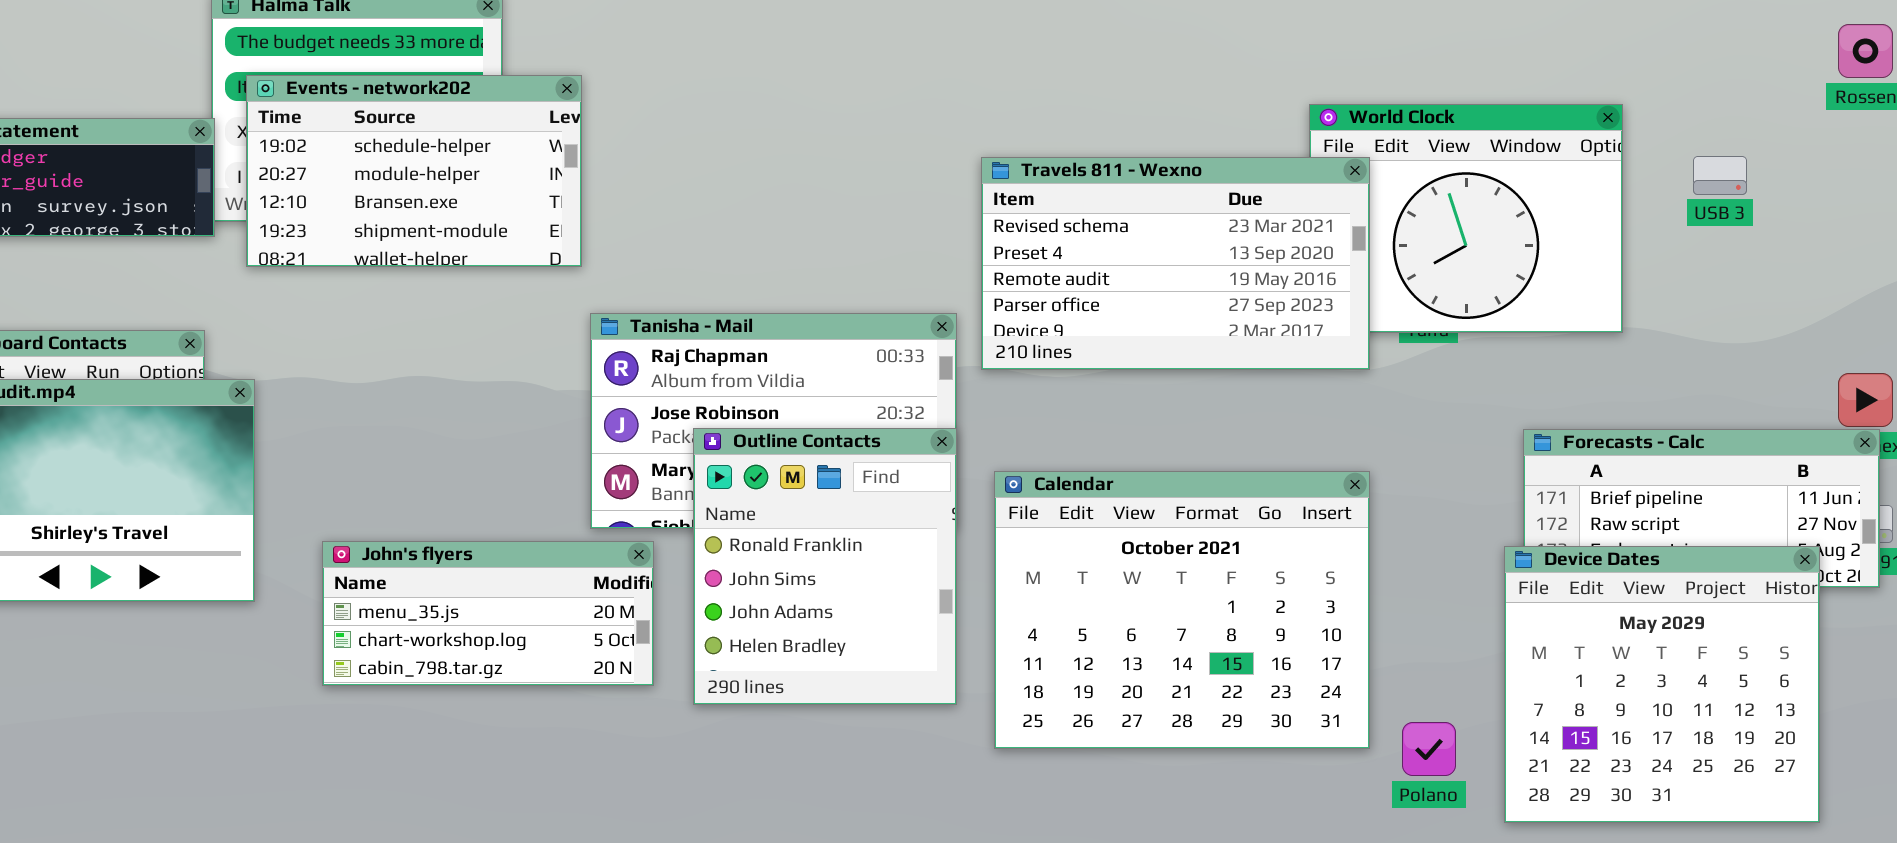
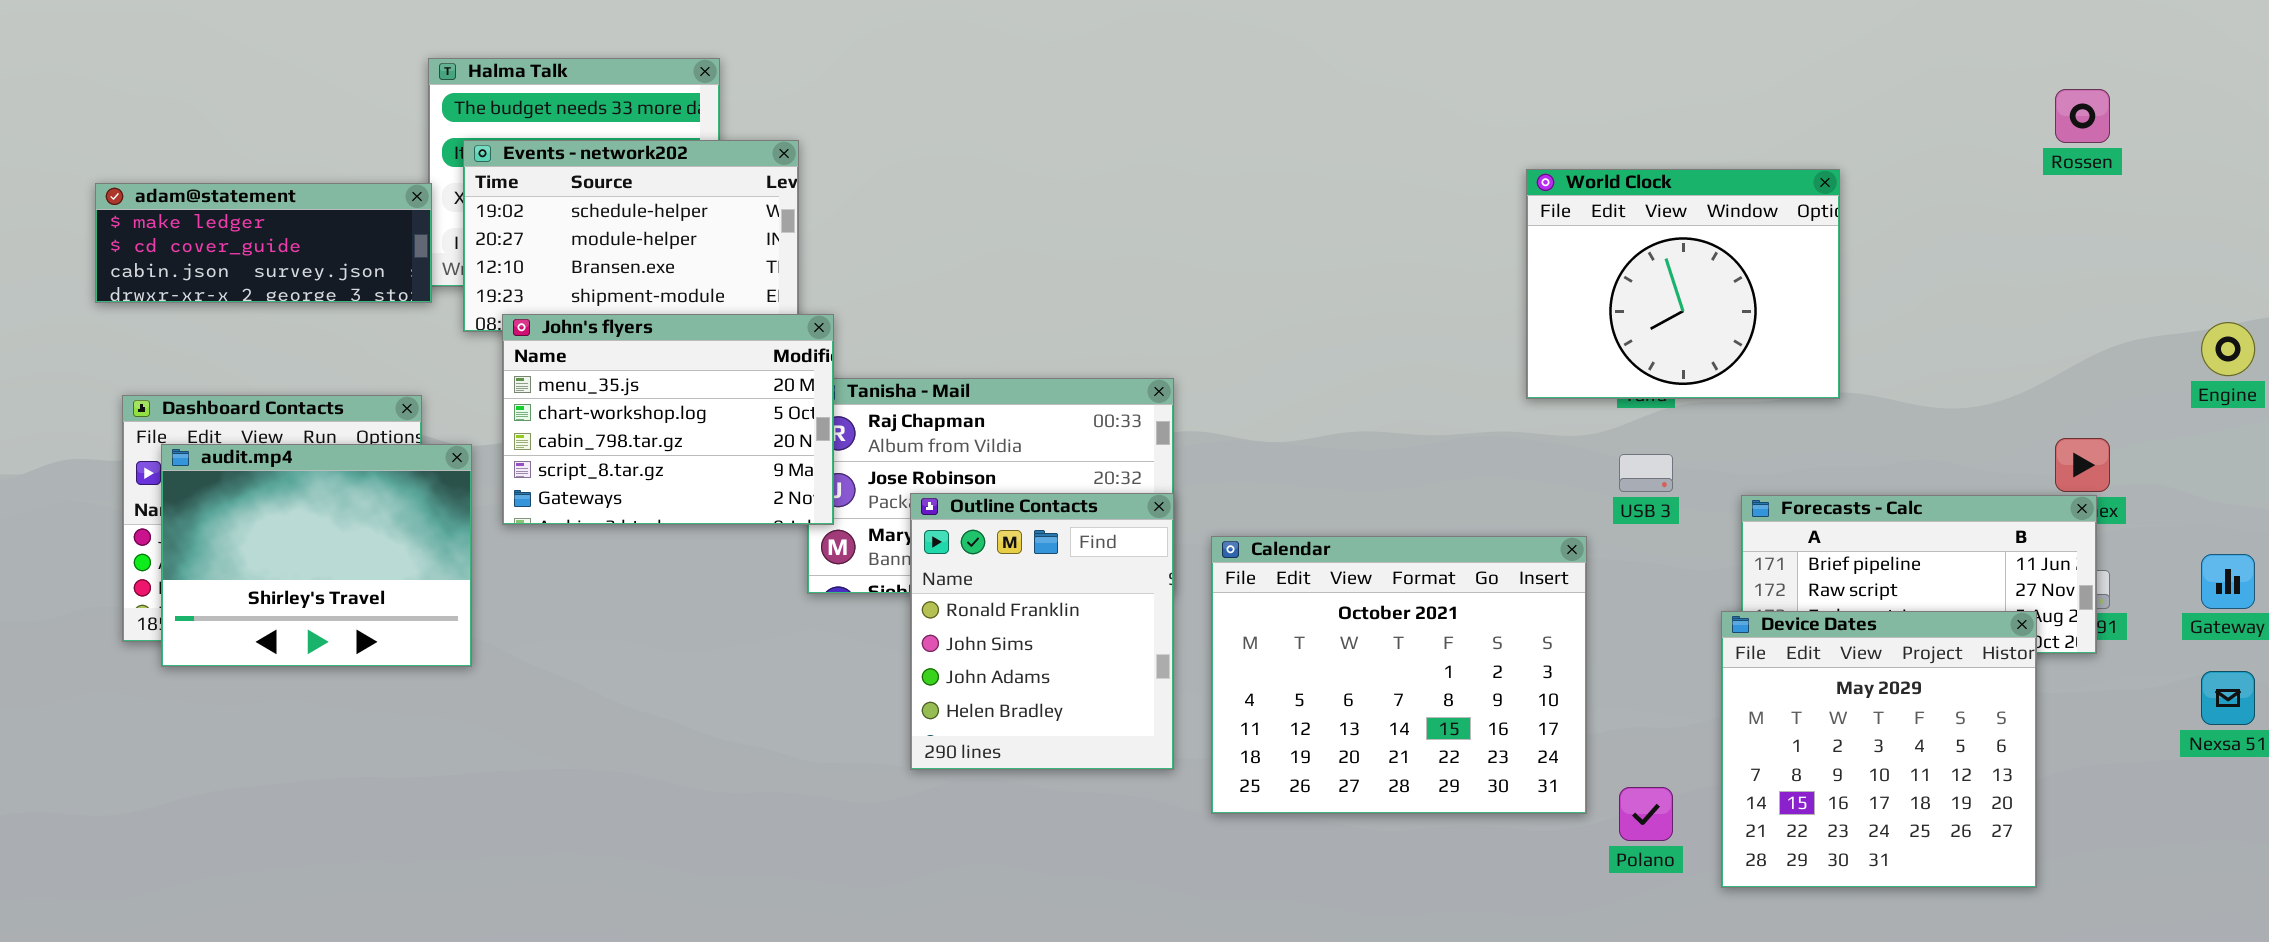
USB 3: [1693,156,1747,195] -> [1619,454,1673,492], moved
Travels 811 - Wexno: [981,157,1370,370] -> none, closed
John's flyers: [322,541,654,686] -> [502,314,834,525], moved, resized

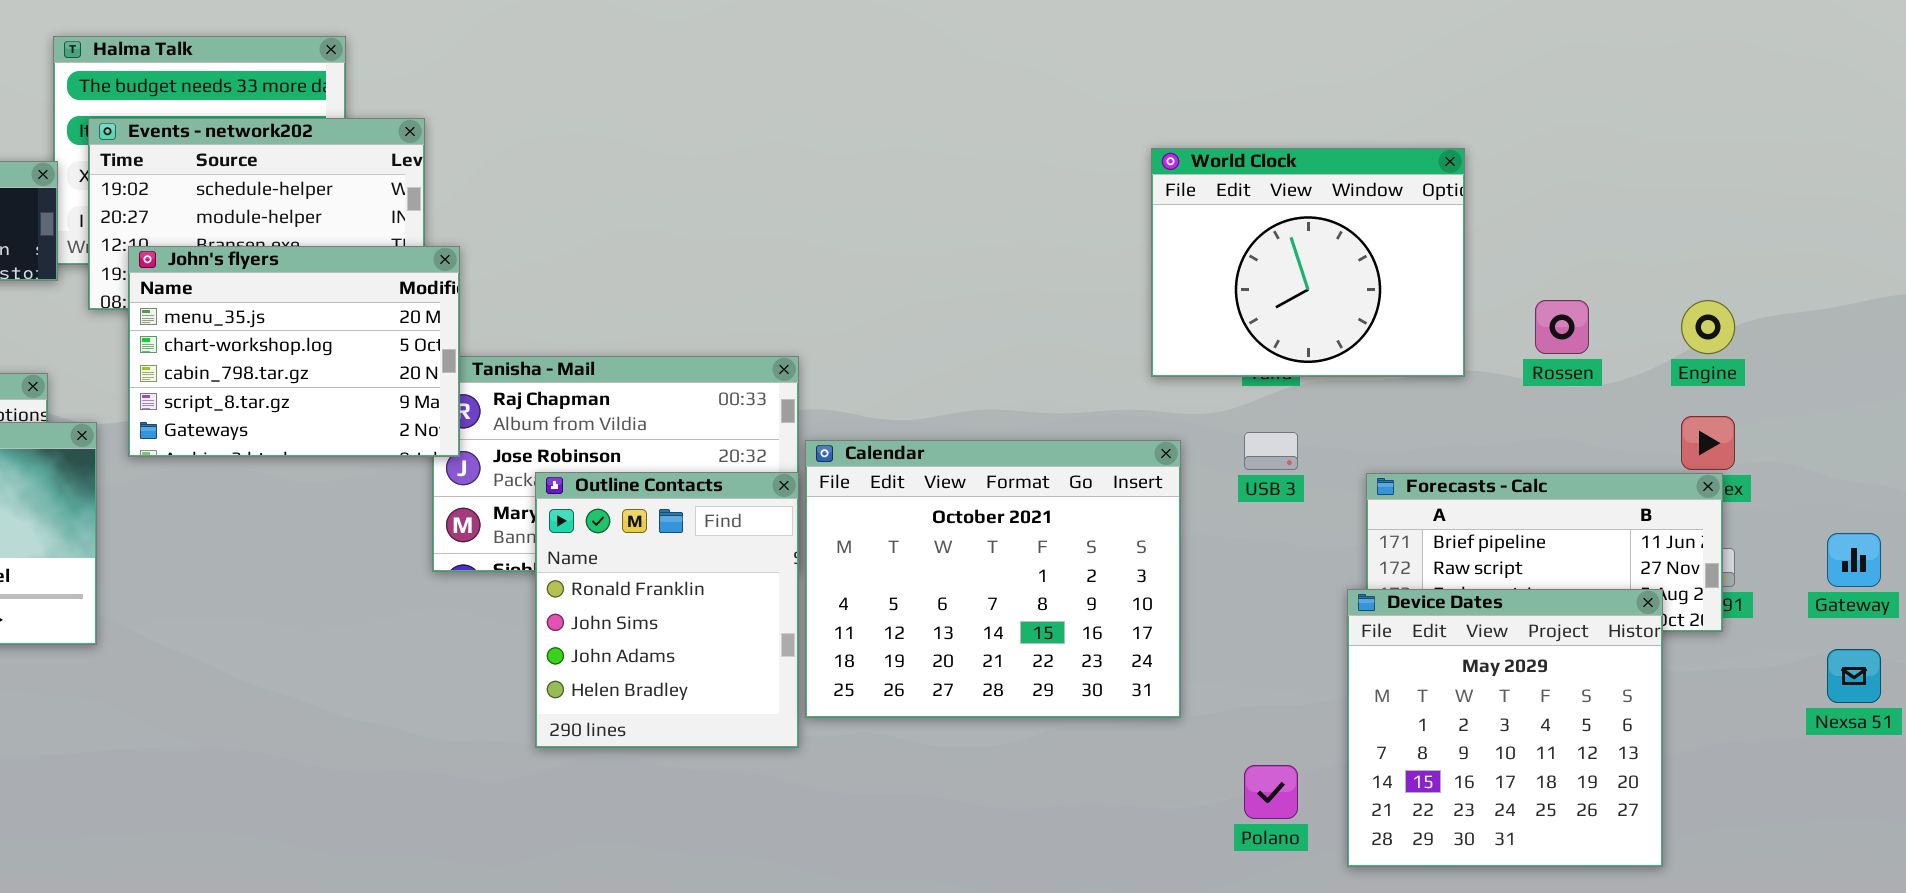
Rossen: [2055,89,2110,143] -> [1535,300,1589,354], moved
John's flyers: [502,314,834,525] -> [128,246,460,457], moved
Engine: [2201,322,2255,376] -> [1681,300,1735,354], moved
Calendar: [1211,536,1587,814] -> [805,440,1181,718], moved

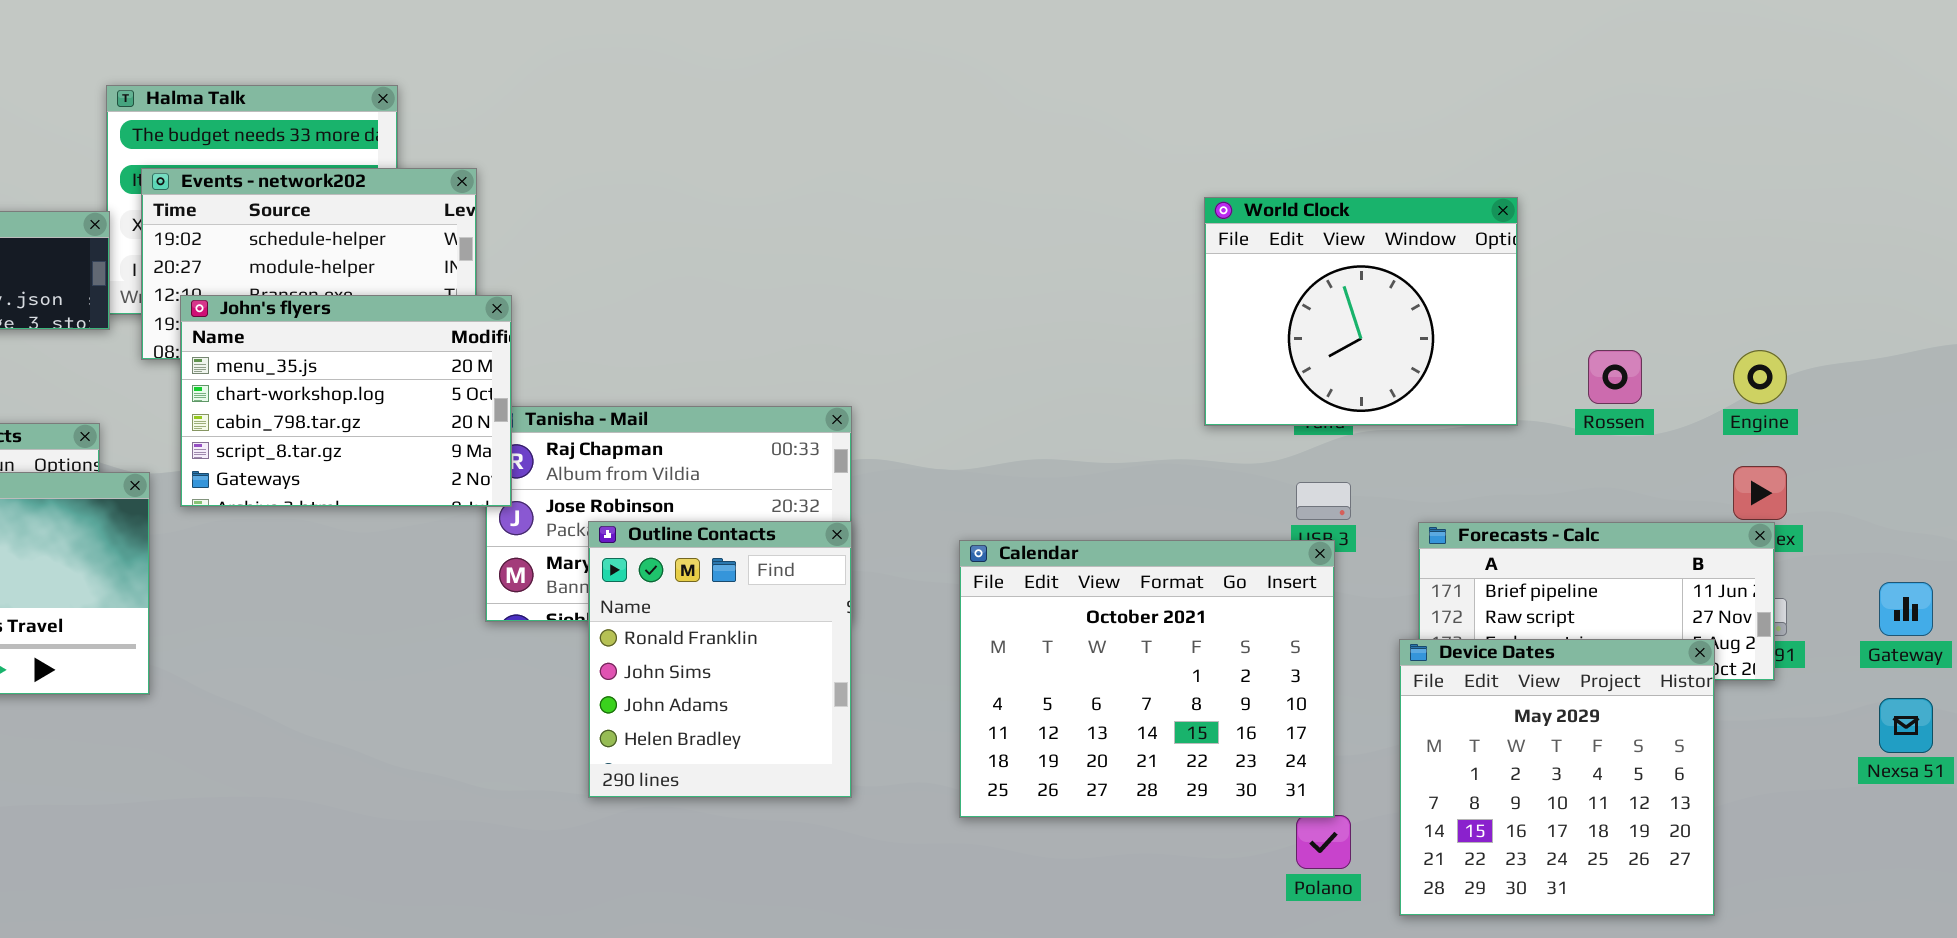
Calendar: [805,440,1181,718] -> [959,540,1335,818], moved

